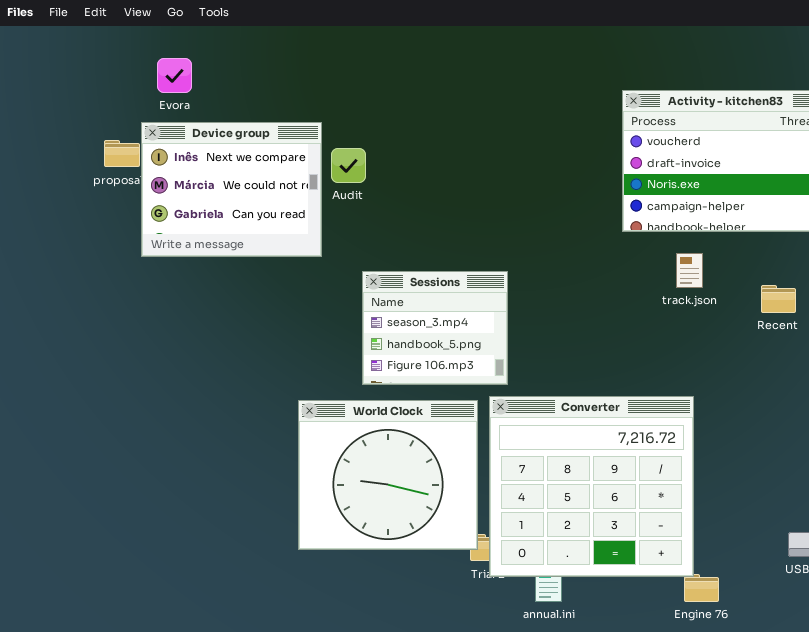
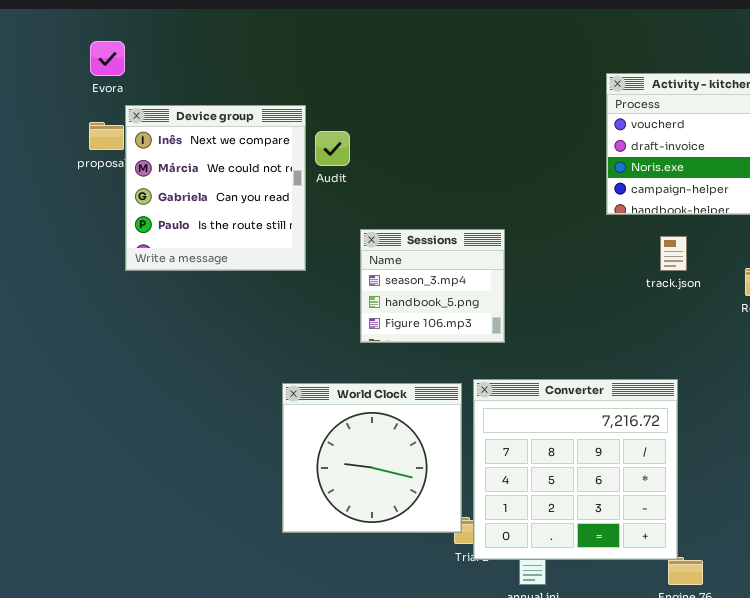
Evora: [157,58,192,93] -> [90,41,125,76], moved
Device group: [141,122,322,257] -> [125,105,306,271], resized
Sessions: [362,271,508,385] -> [360,229,505,343], moved

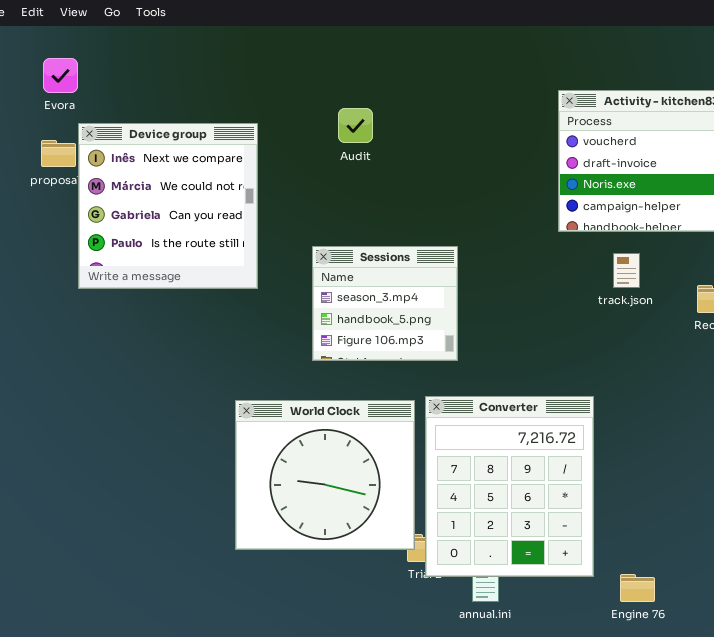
Audit: [315,131,350,166] -> [338,108,373,143], moved
Converter: [473,379,678,560] -> [425,396,594,577], resized

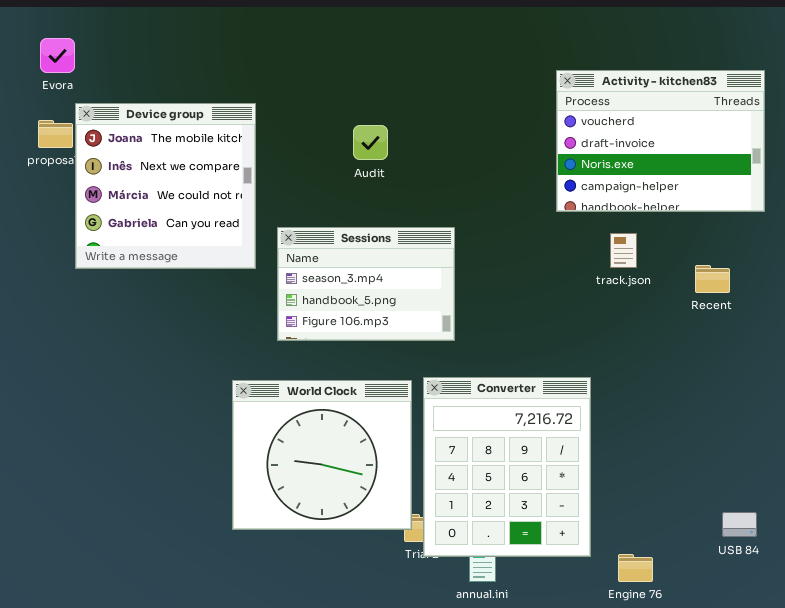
Audit: [338,108,373,143] -> [353,125,388,160], moved
Device group: [78,123,258,289] -> [75,103,256,269], scrolled up 1 row
Sessions: [312,246,458,361] -> [277,227,455,341], resized

